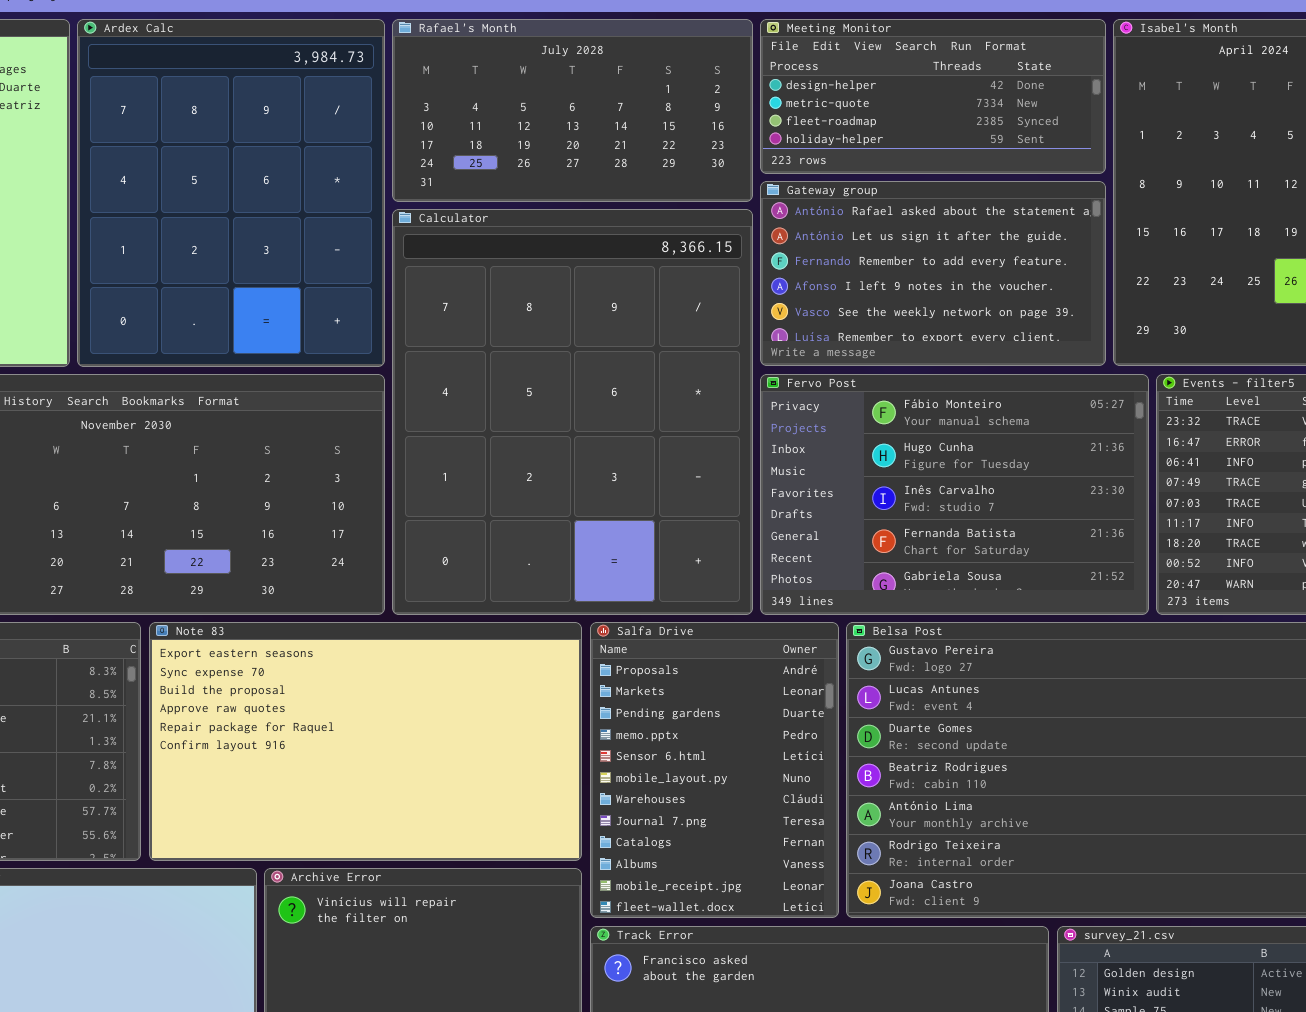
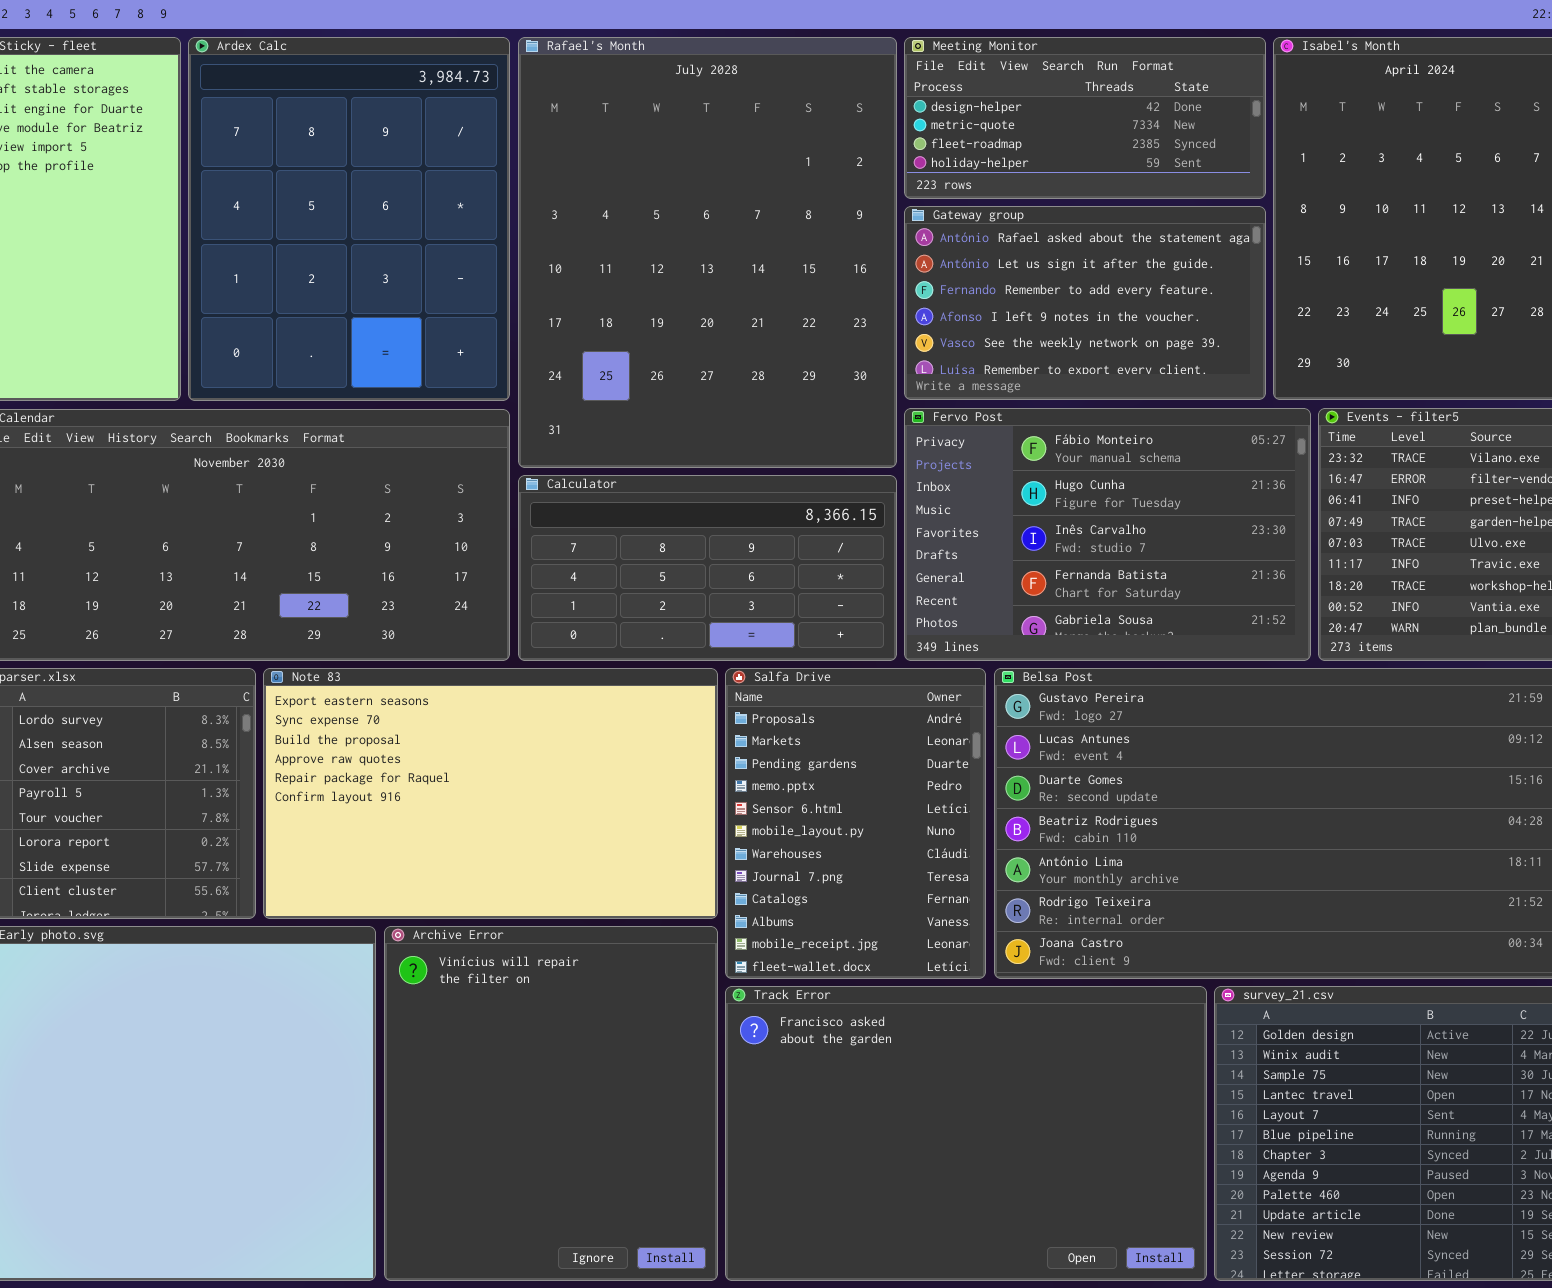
Rafael's Month: [392,19,753,202] -> [518,37,897,468], resized
Calculator: [392,209,753,615] -> [518,475,897,661], resized

